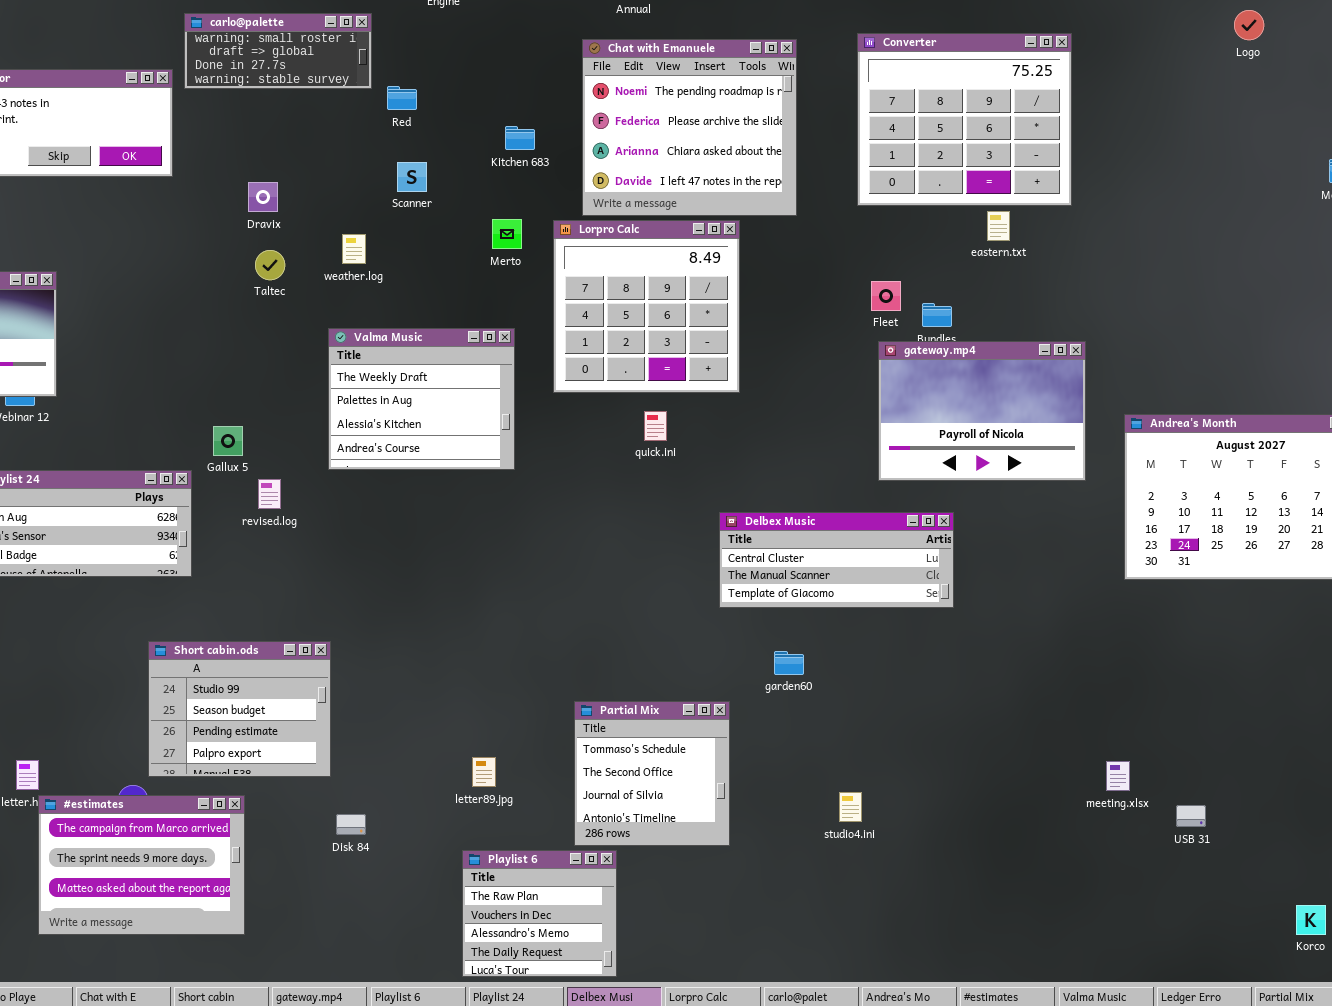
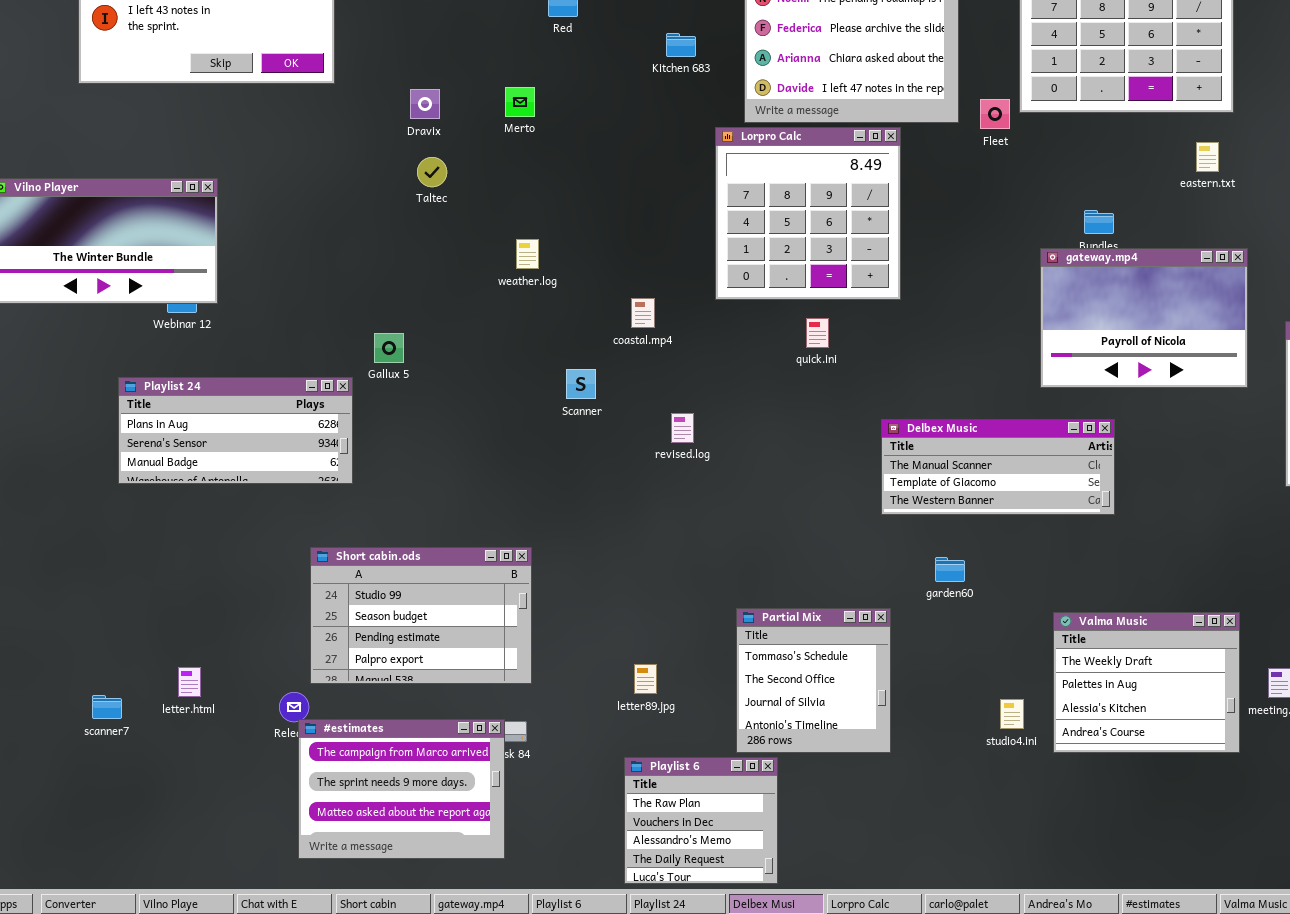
Scanner: [397,162,427,192] -> [566,369,596,399], moved
eastern.txt: [987,211,1010,241] -> [1196,142,1219,172], moved
Merto: [492,219,522,249] -> [505,87,535,117], moved
weather.log: [342,234,366,264] -> [516,239,539,269], moved
Fleet: [871,281,901,311] -> [980,99,1010,129], moved
Valma Music: [328,328,515,470] -> [1053,612,1240,753], moved
revised.log: [258,479,281,509] -> [671,413,694,443], moved
Delbex Music: [719,512,954,608] -> [881,419,1115,515], scrolled down 1 row
Short cabin.ods: [148,641,331,777] -> [310,547,532,684], resized
#estimates: [38,795,245,935] -> [298,719,505,859], moved

